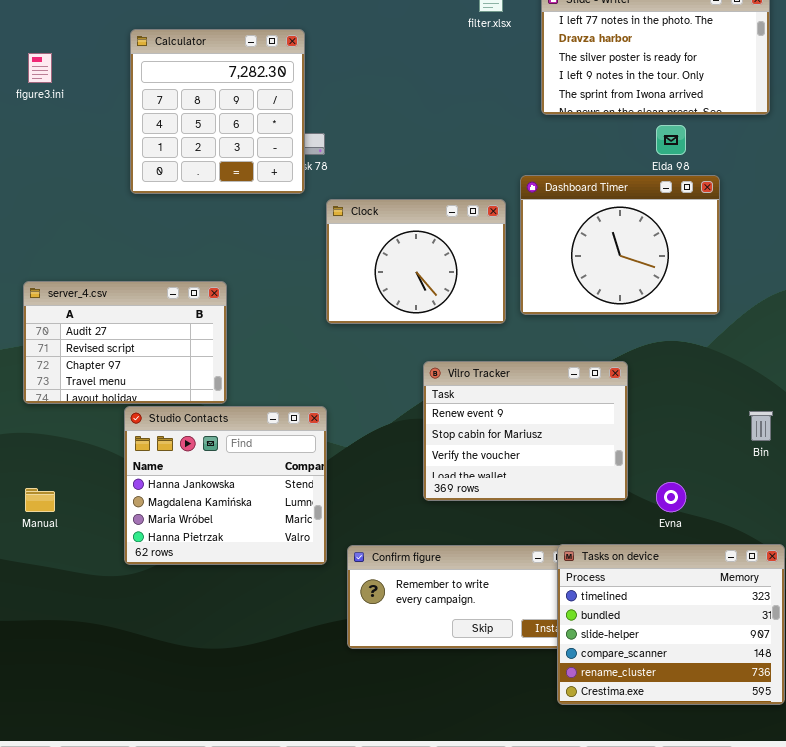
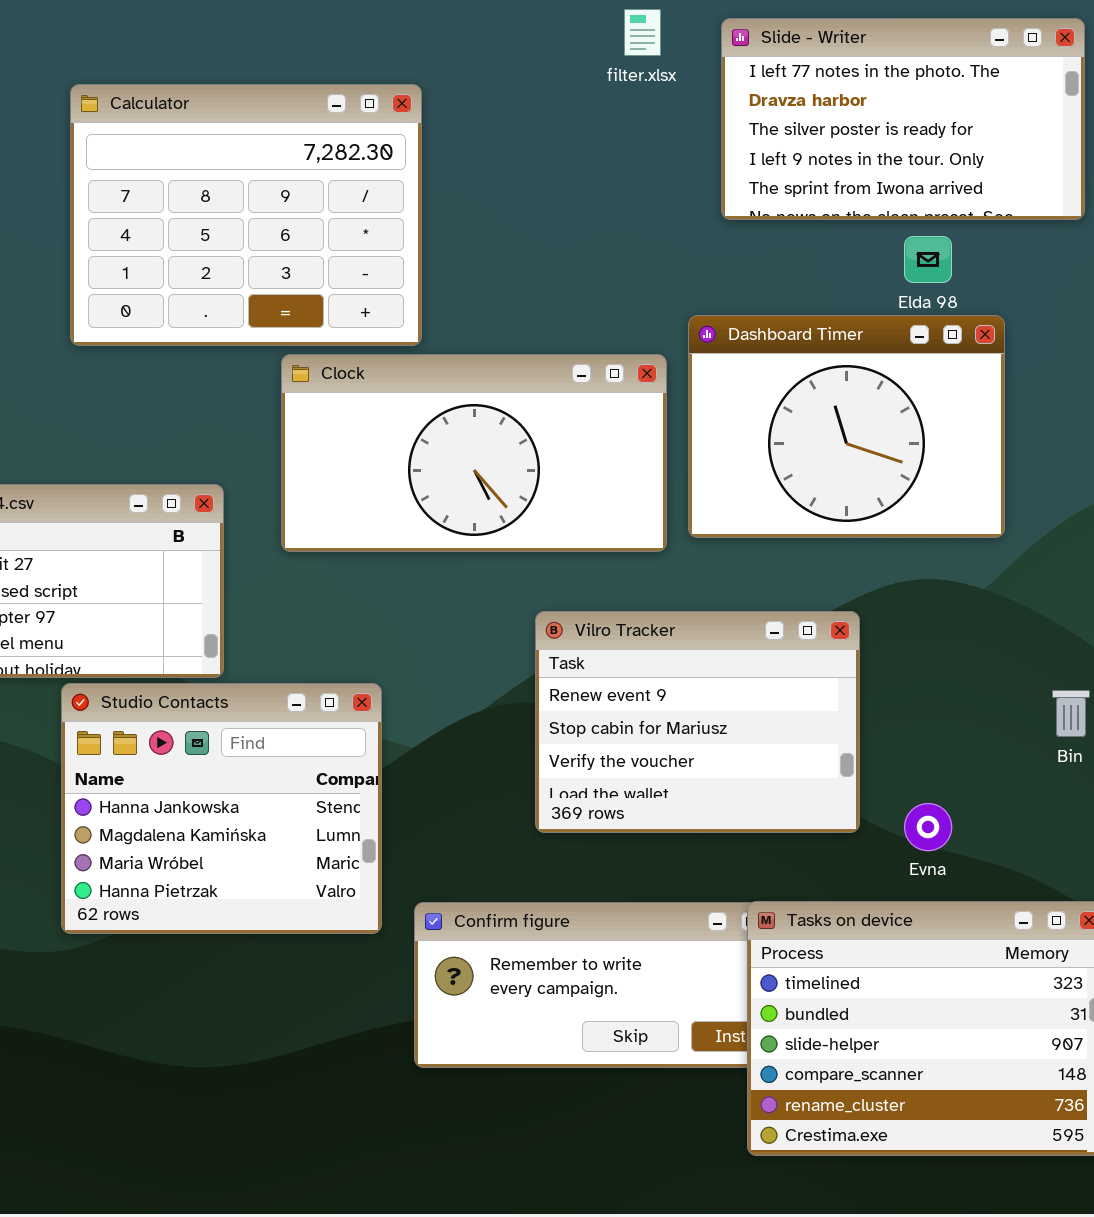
Calculator: [130,29,305,194] -> [70,84,422,346], resized
Clock: [326,199,506,324] -> [281,354,667,552], resized

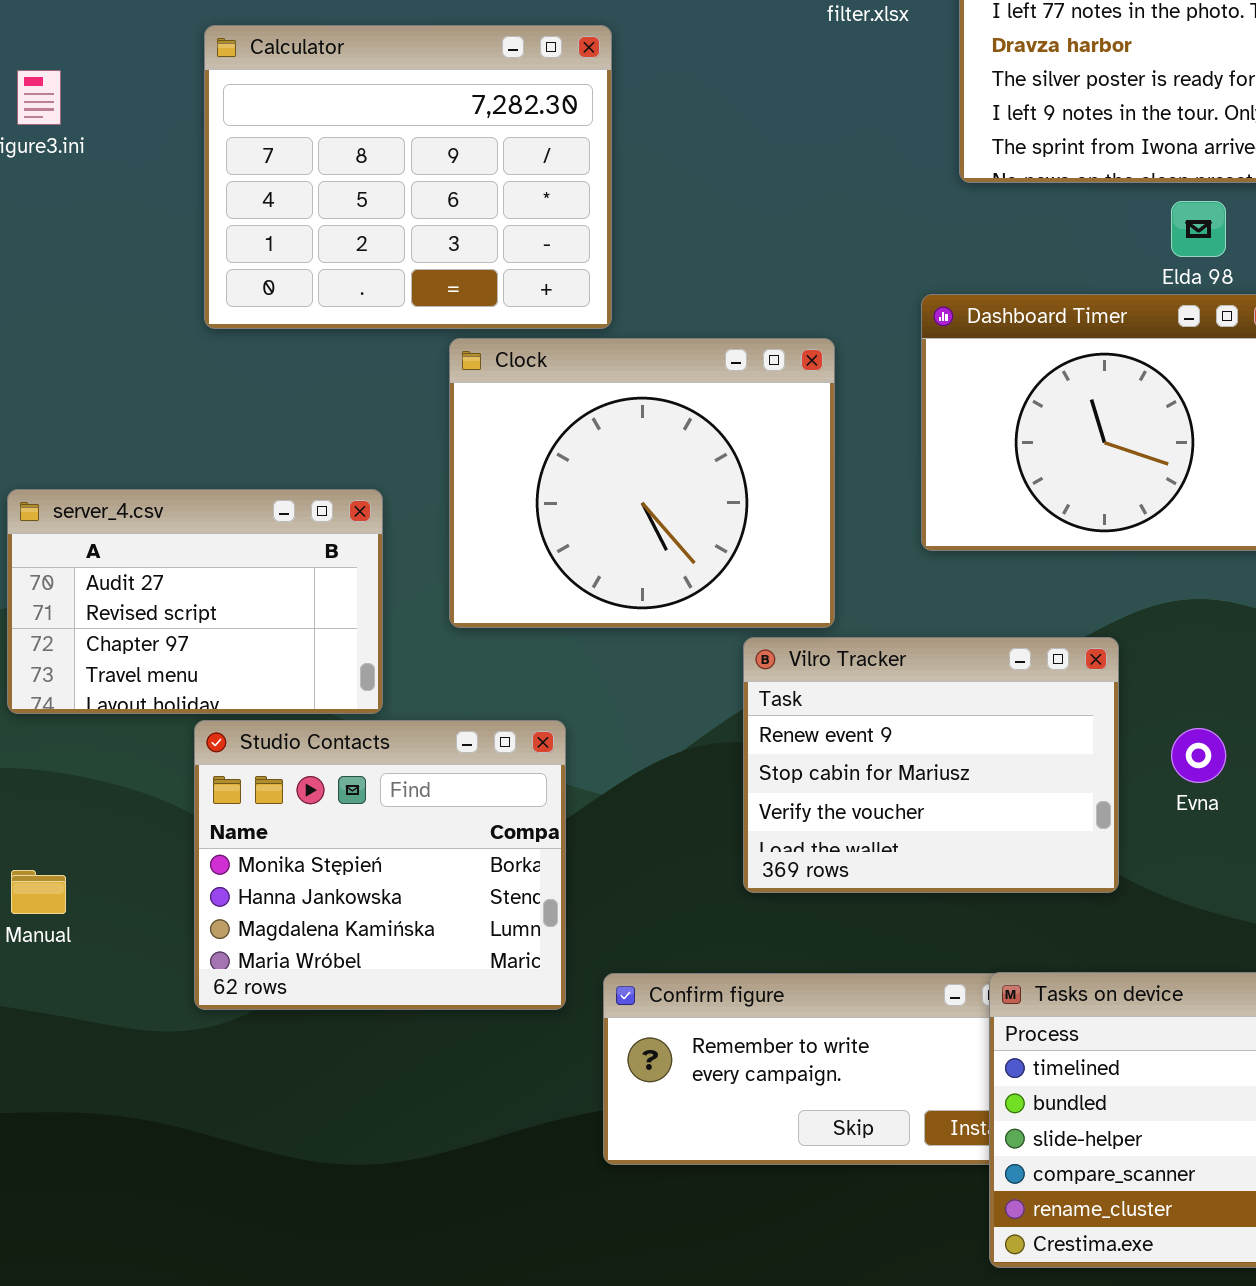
Clock: [281,354,667,552] -> [449,338,835,628], resized
Studio Contacts: [61,683,382,934] -> [194,720,566,1010], scrolled up 1 row
Evna: [904,803,952,851] -> [1171,728,1226,783], moved

